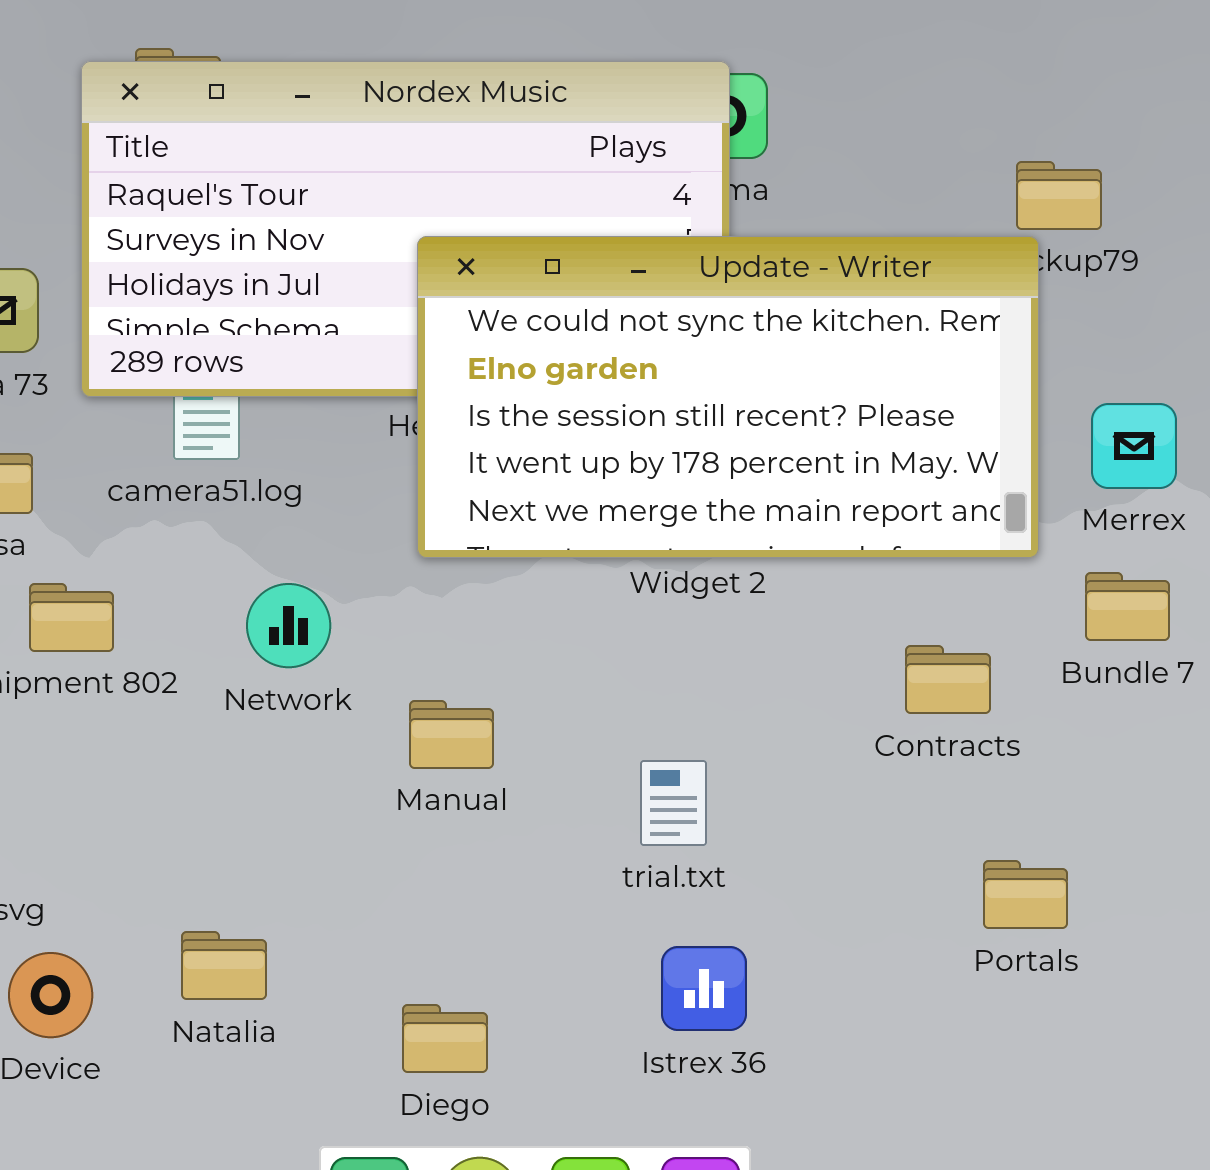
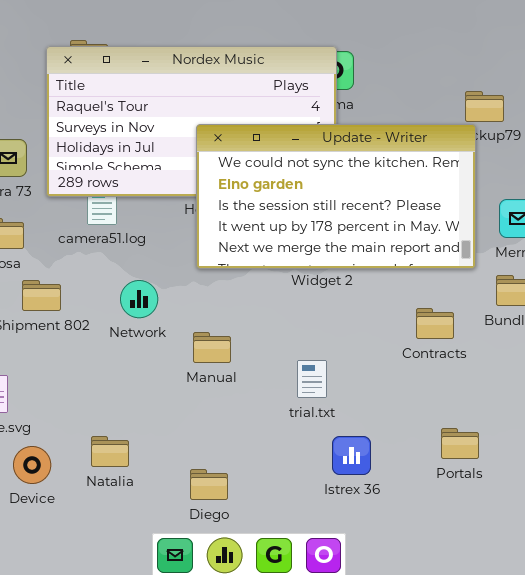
Portals: [983,860,1068,929] -> [441,428,479,459], moved
Istrex 36: [661,946,747,1031] -> [332,436,371,475], moved

